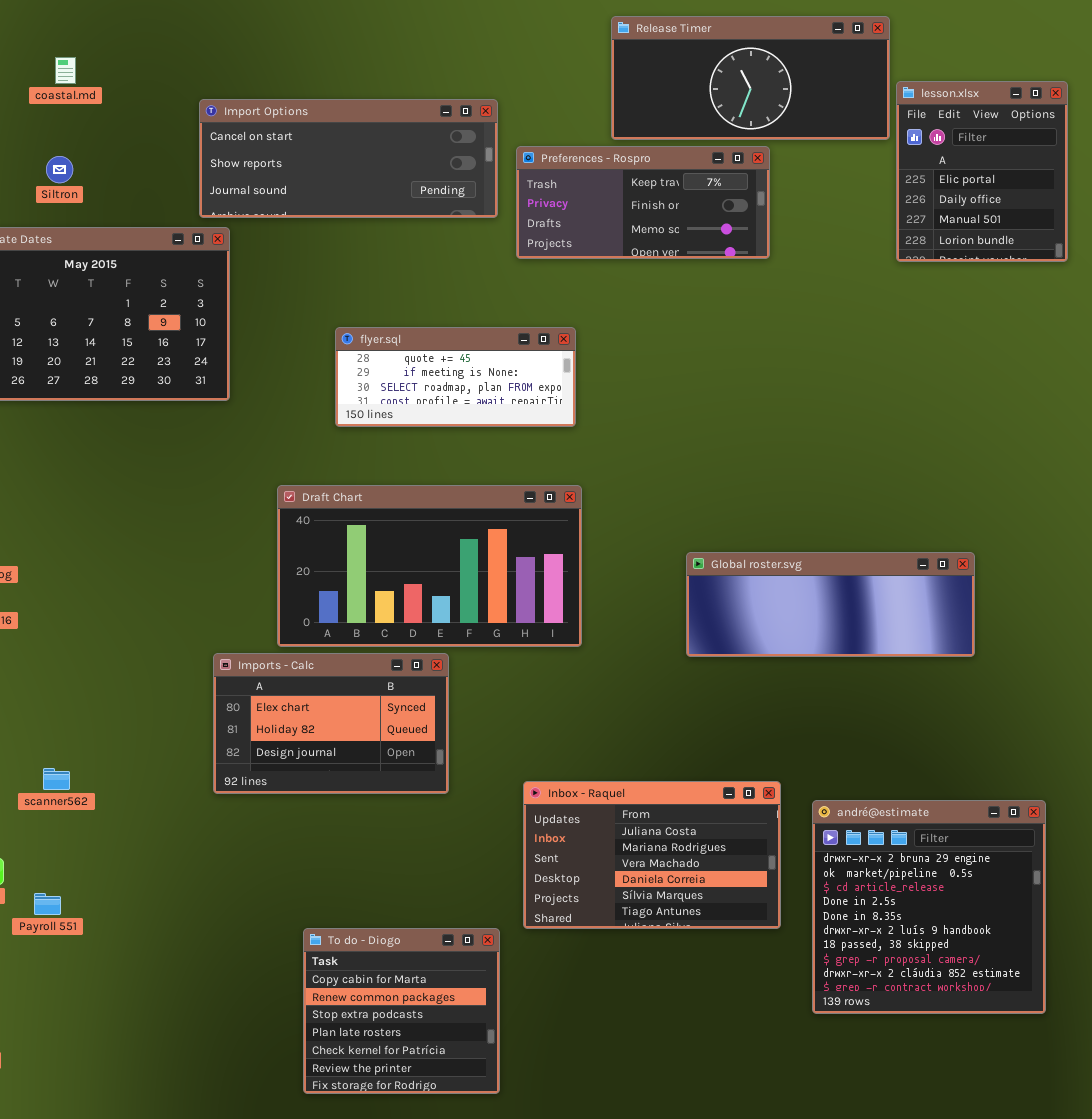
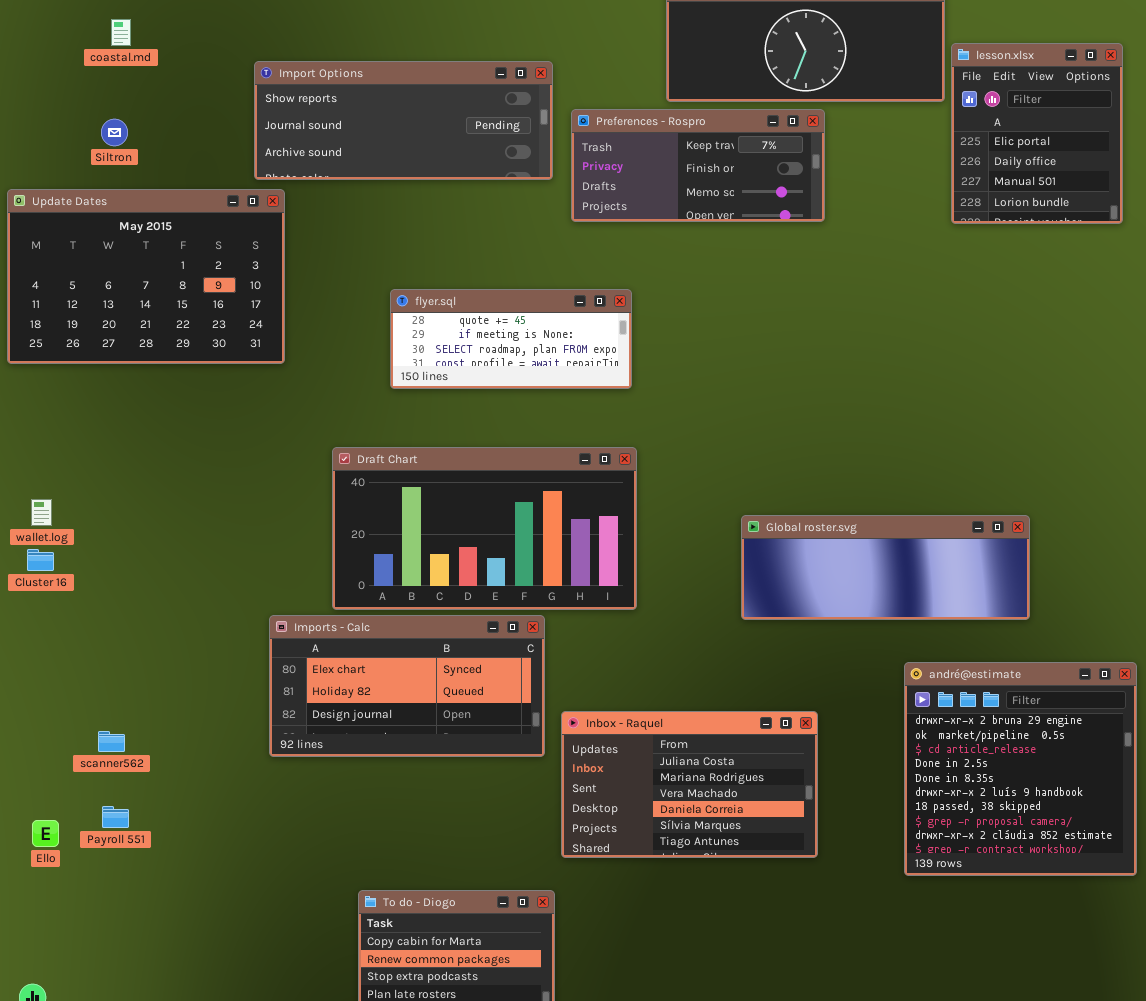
Import Options: [199,99,498,218] -> [254,61,553,180], scrolled down 1 row
Imports - Calc: [213,653,449,794] -> [269,615,545,757], resized
Inbox - Raquel: [523,781,781,929] -> [561,711,818,858], moved
andré@estimate: [812,800,1046,1014] -> [904,662,1137,876], moved
Payroll 551: [34,893,61,915] -> [102,806,129,828], moved

